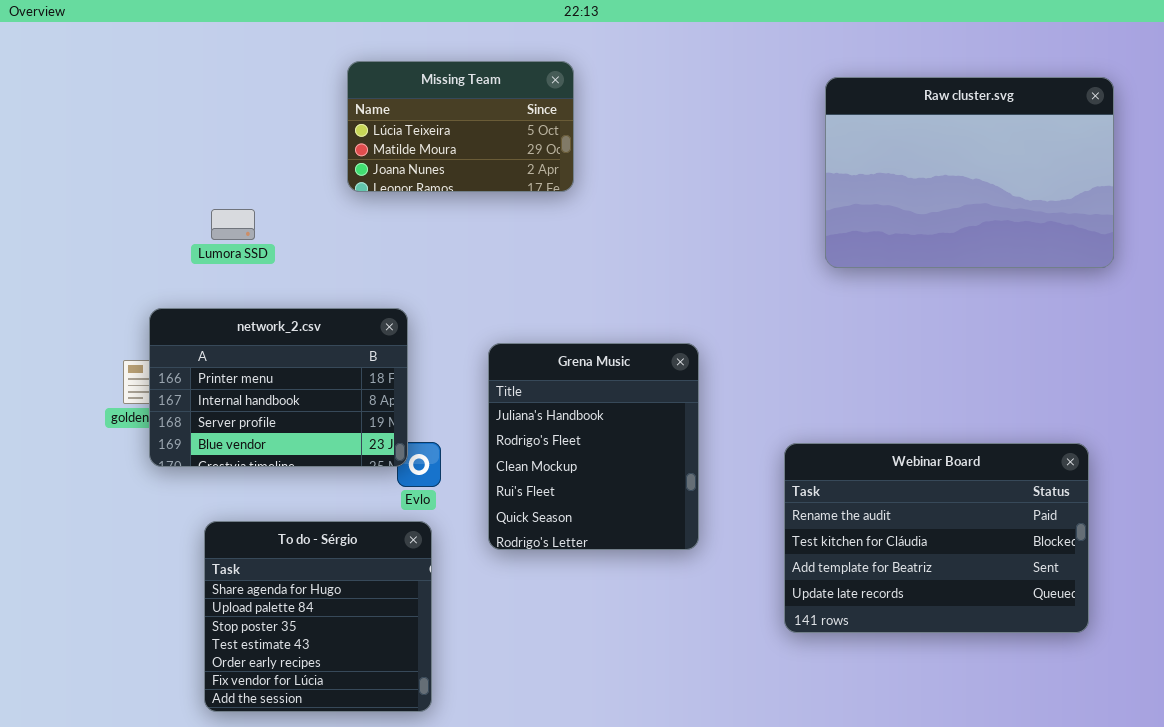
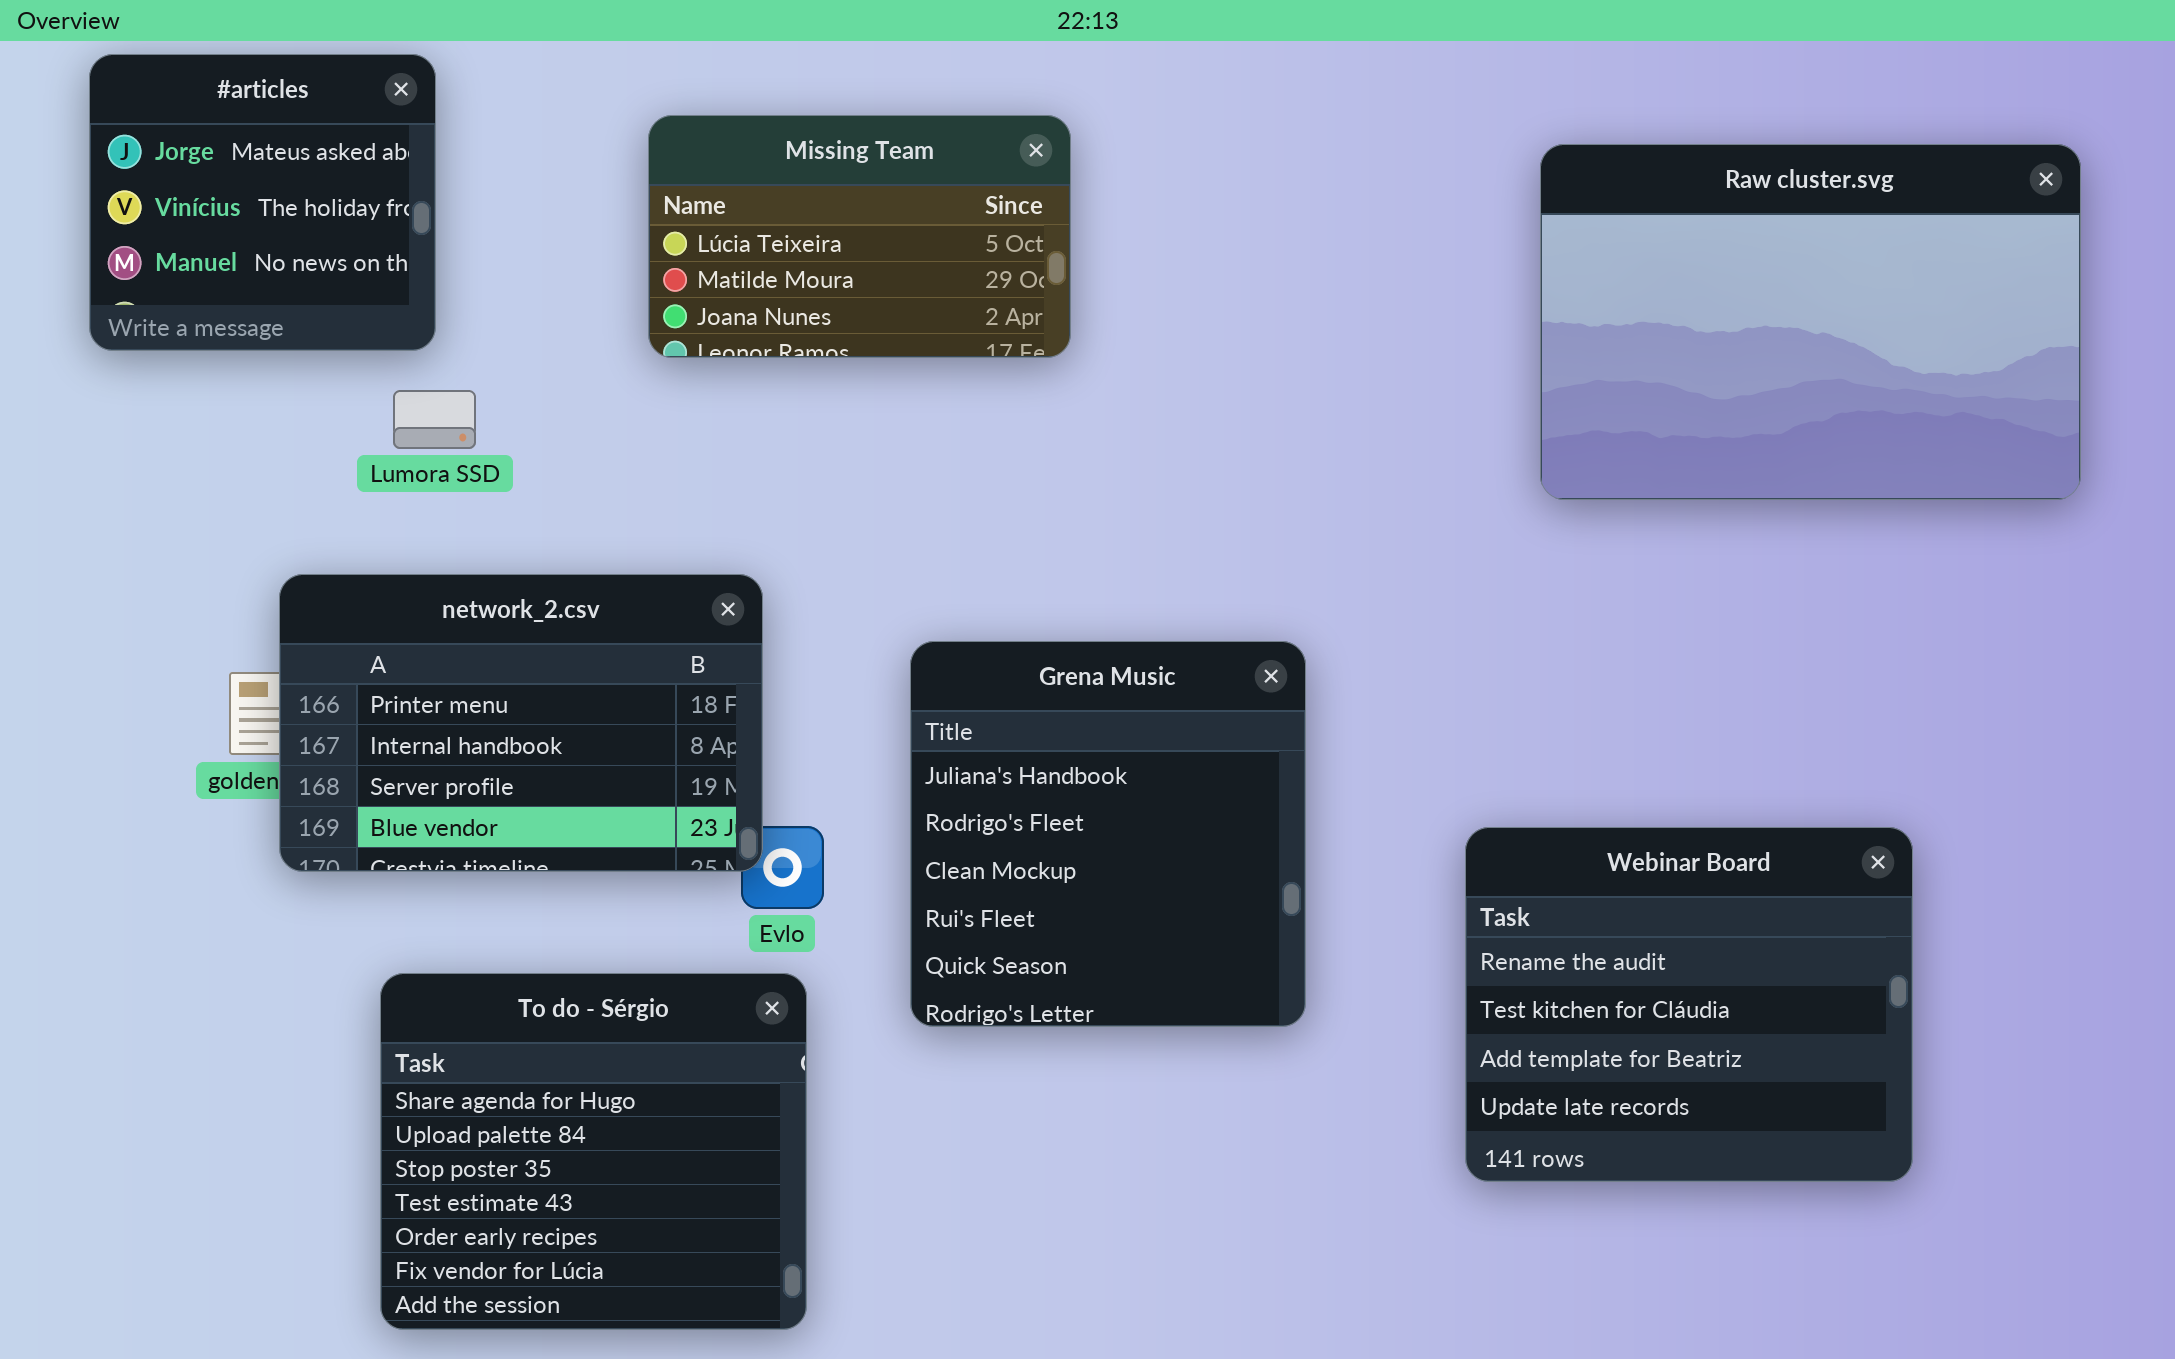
#articles: none -> [89,54,436,351], opened
Webinar Board: [784,443,1089,633] -> [1465,827,1913,1182], resized

